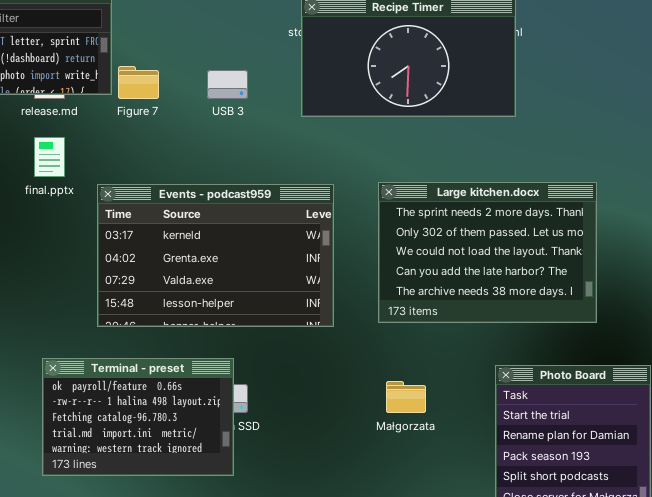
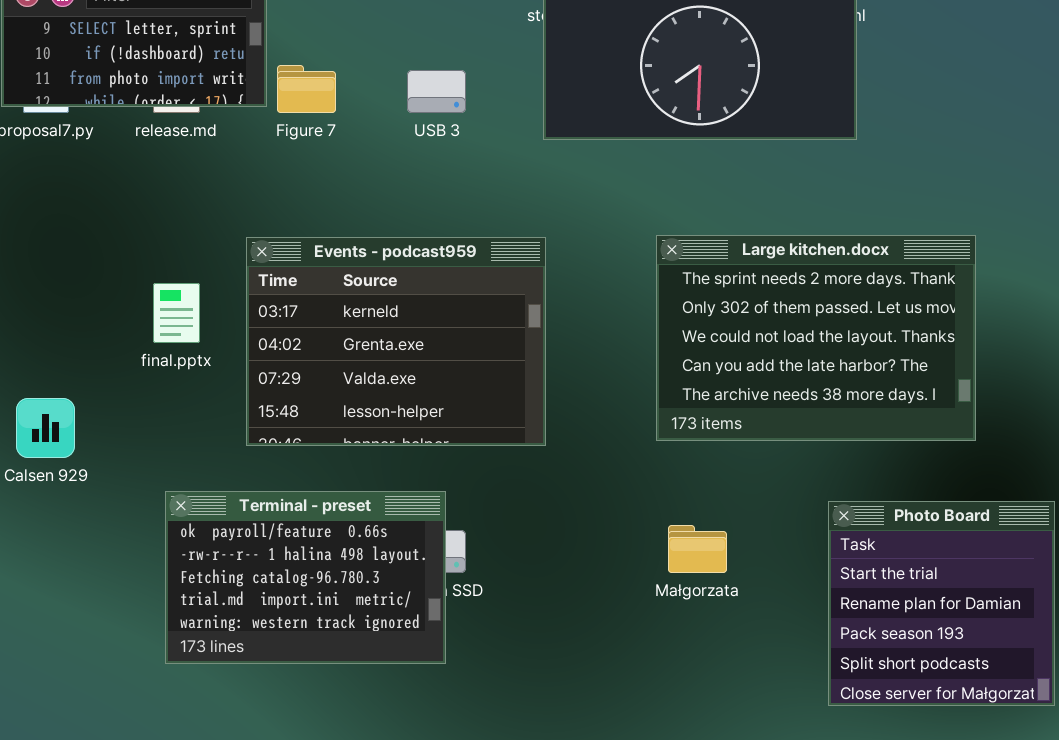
final.pptx: [34,137,65,177] -> [153,283,200,343], moved
Events - podcast959: [97,184,334,327] -> [246,237,546,446], resized

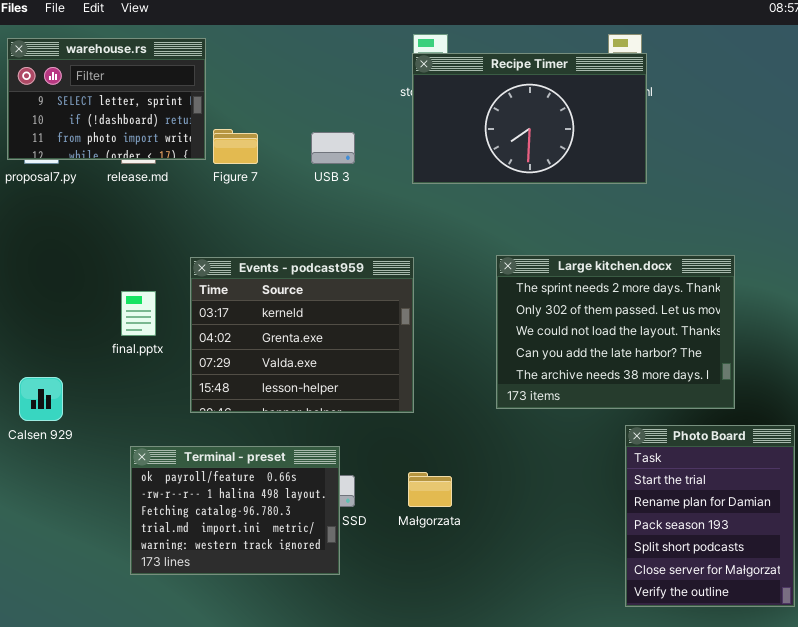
Photo Board: [828,501,1055,706] -> [625,425,795,607], resized
Małgorzata: [668,525,727,573] -> [408,472,452,507], moved

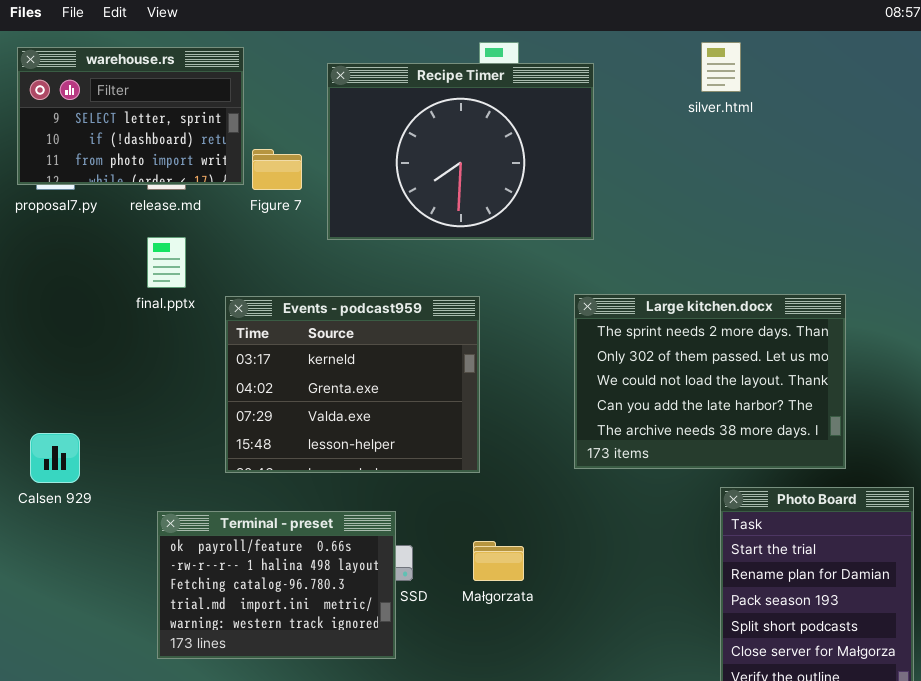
Recipe Timer: [412,53,647,184] -> [327,63,594,240], moved, resized
final.pptx: [121,291,156,336] -> [147,237,186,288], moved

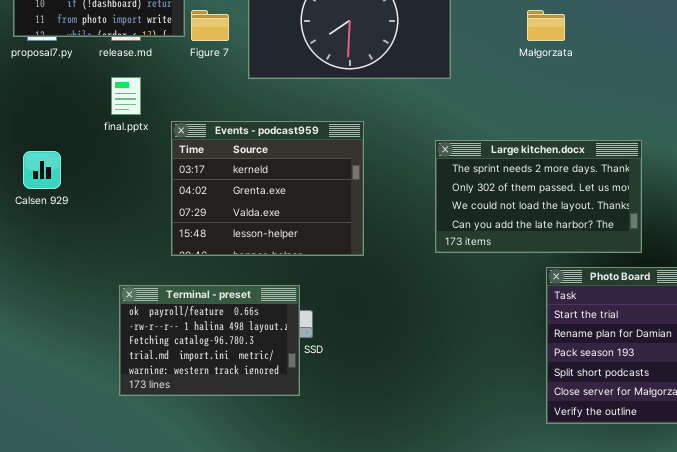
Large kitchen.docx: [574,294,846,469] -> [435,140,642,253], resized
Calsen 929: [30,433,80,483] -> [23,151,61,189], moved
Małgorzata: [473,541,524,581] -> [527,10,565,41], moved

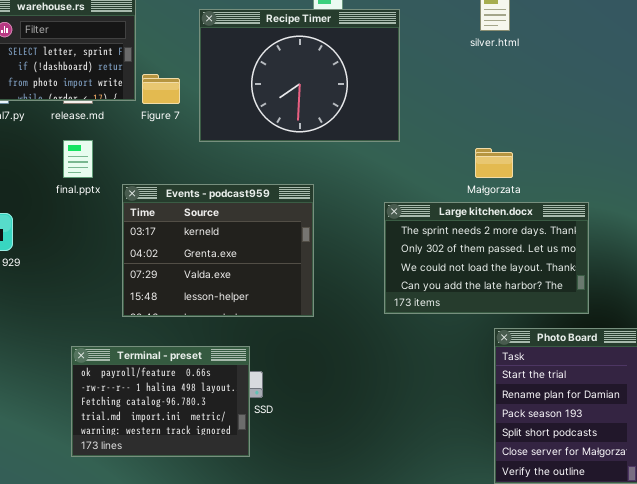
Małgorzata: [527,10,565,41] -> [475,148,513,178], moved

